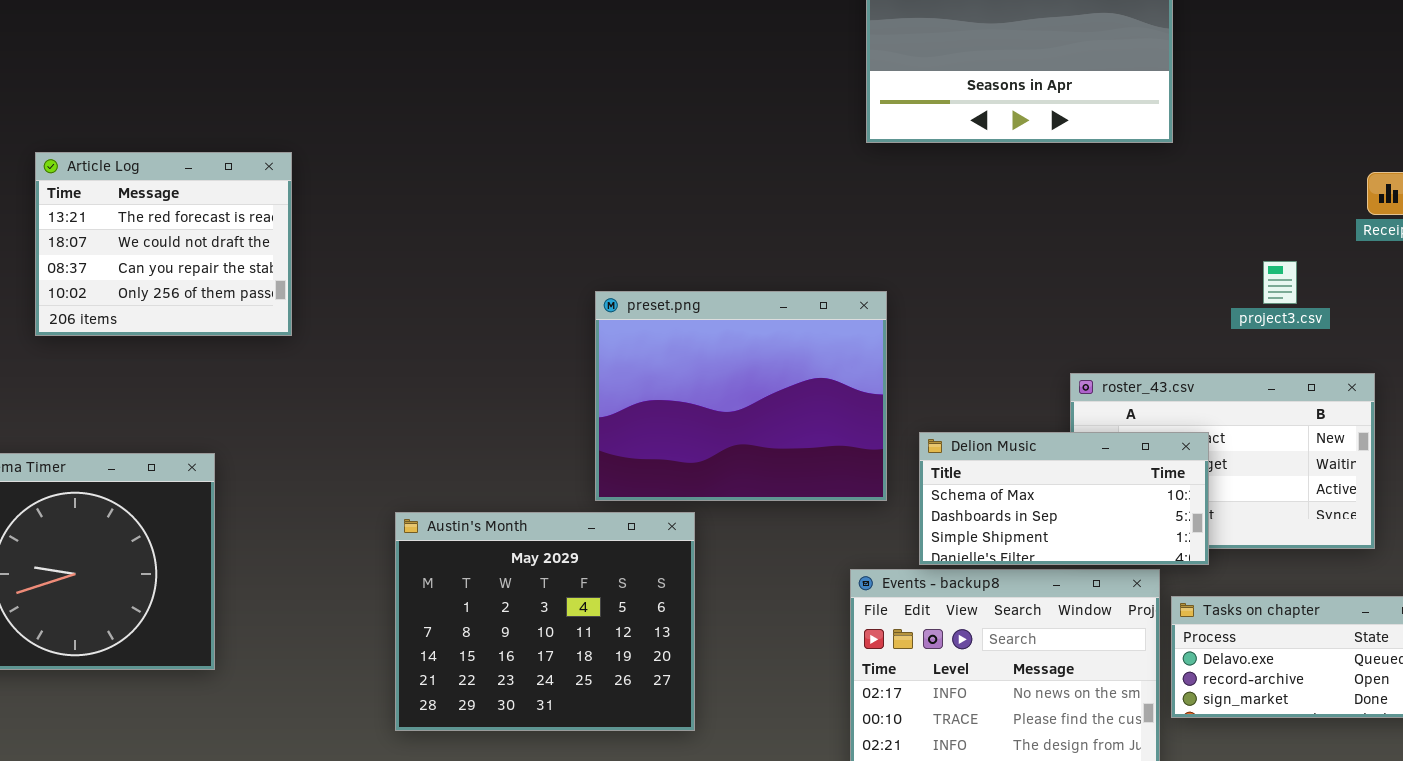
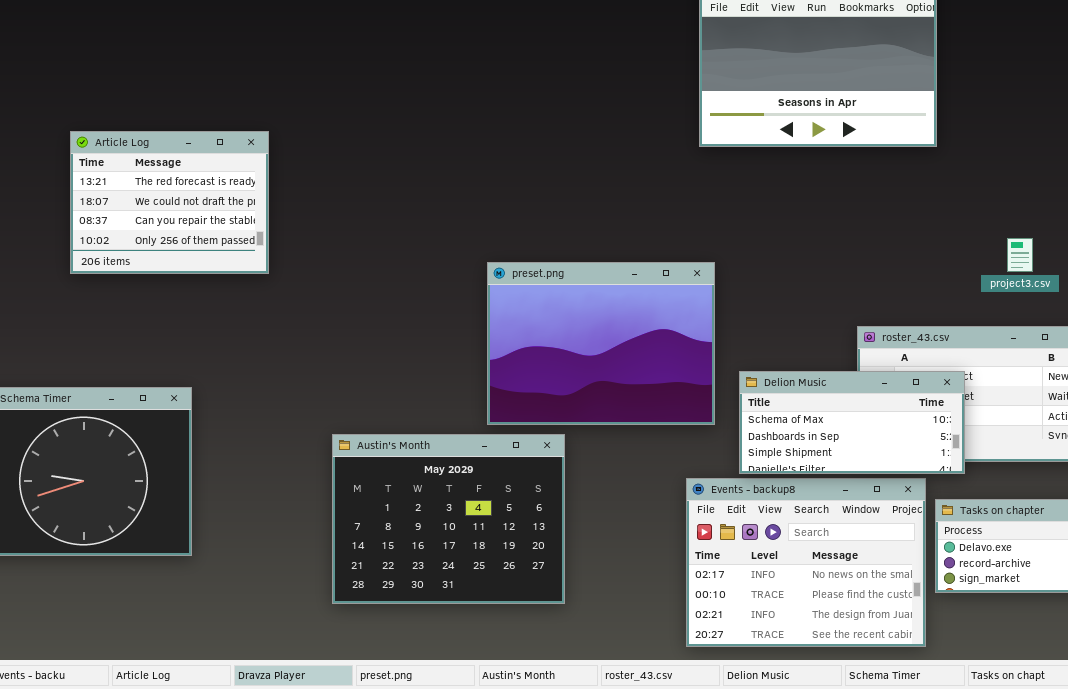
Article Log: [35,152,292,336] -> [70,131,269,274], moved

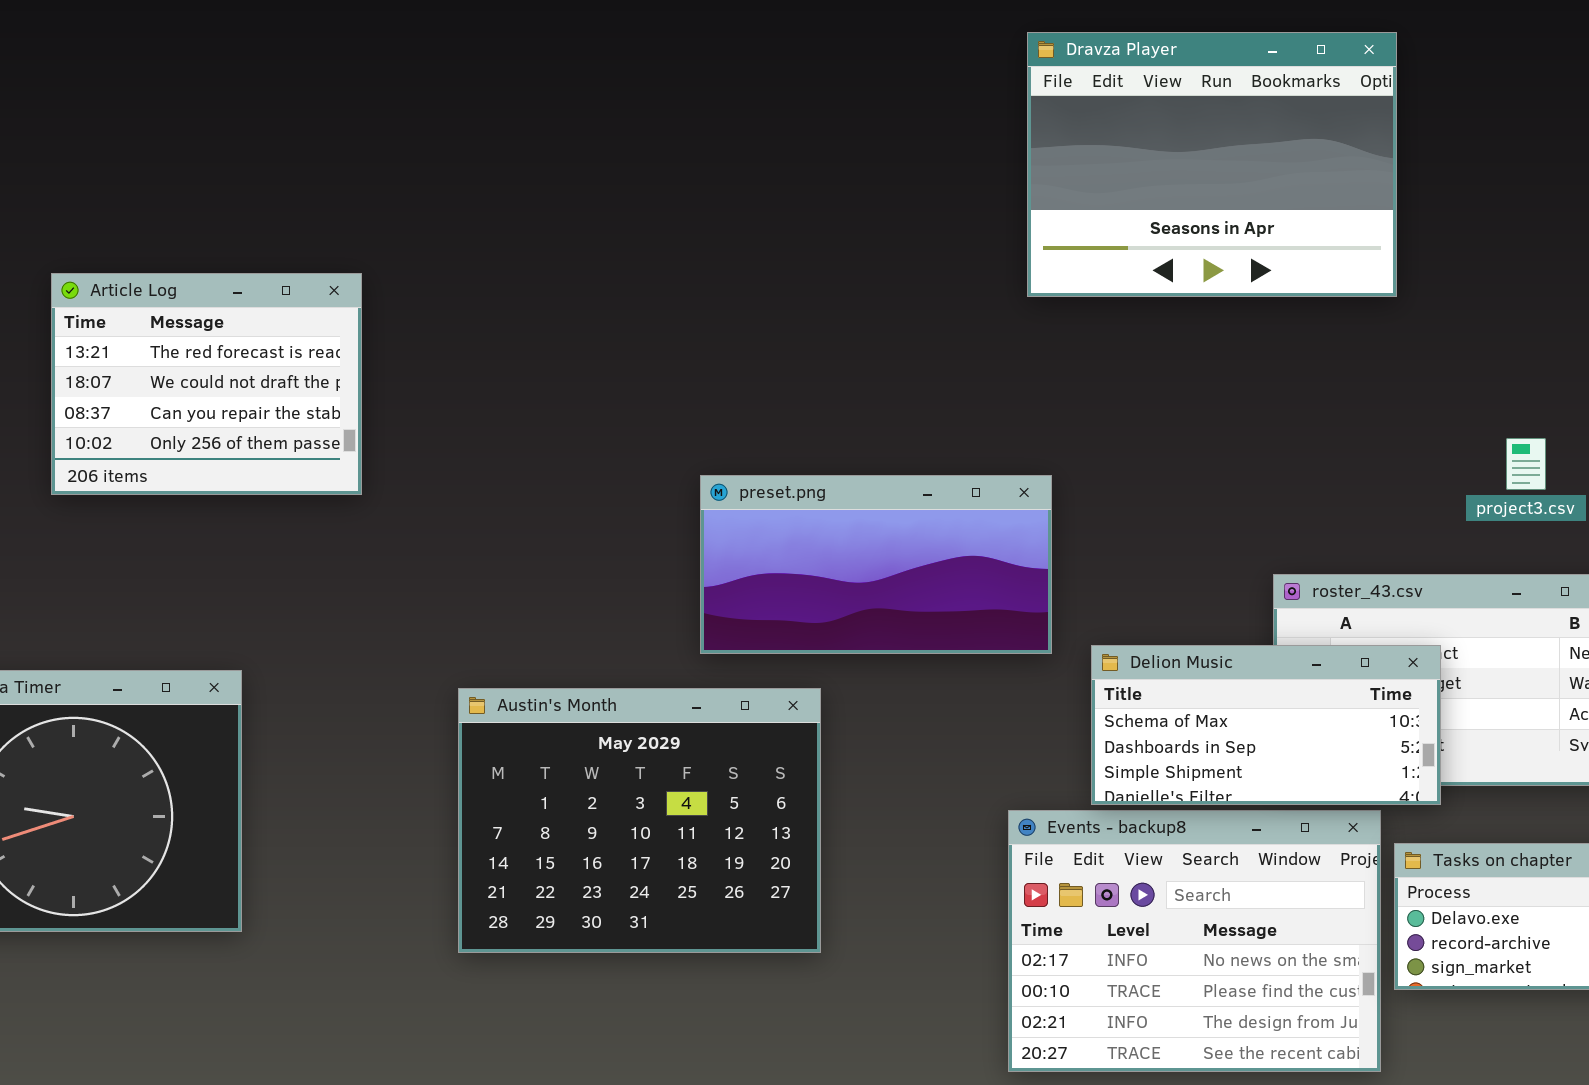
preset.png: [487,262,715,425] -> [700,475,1052,654], resized
Austin's Month: [332,434,565,604] -> [458,688,821,953], moved

